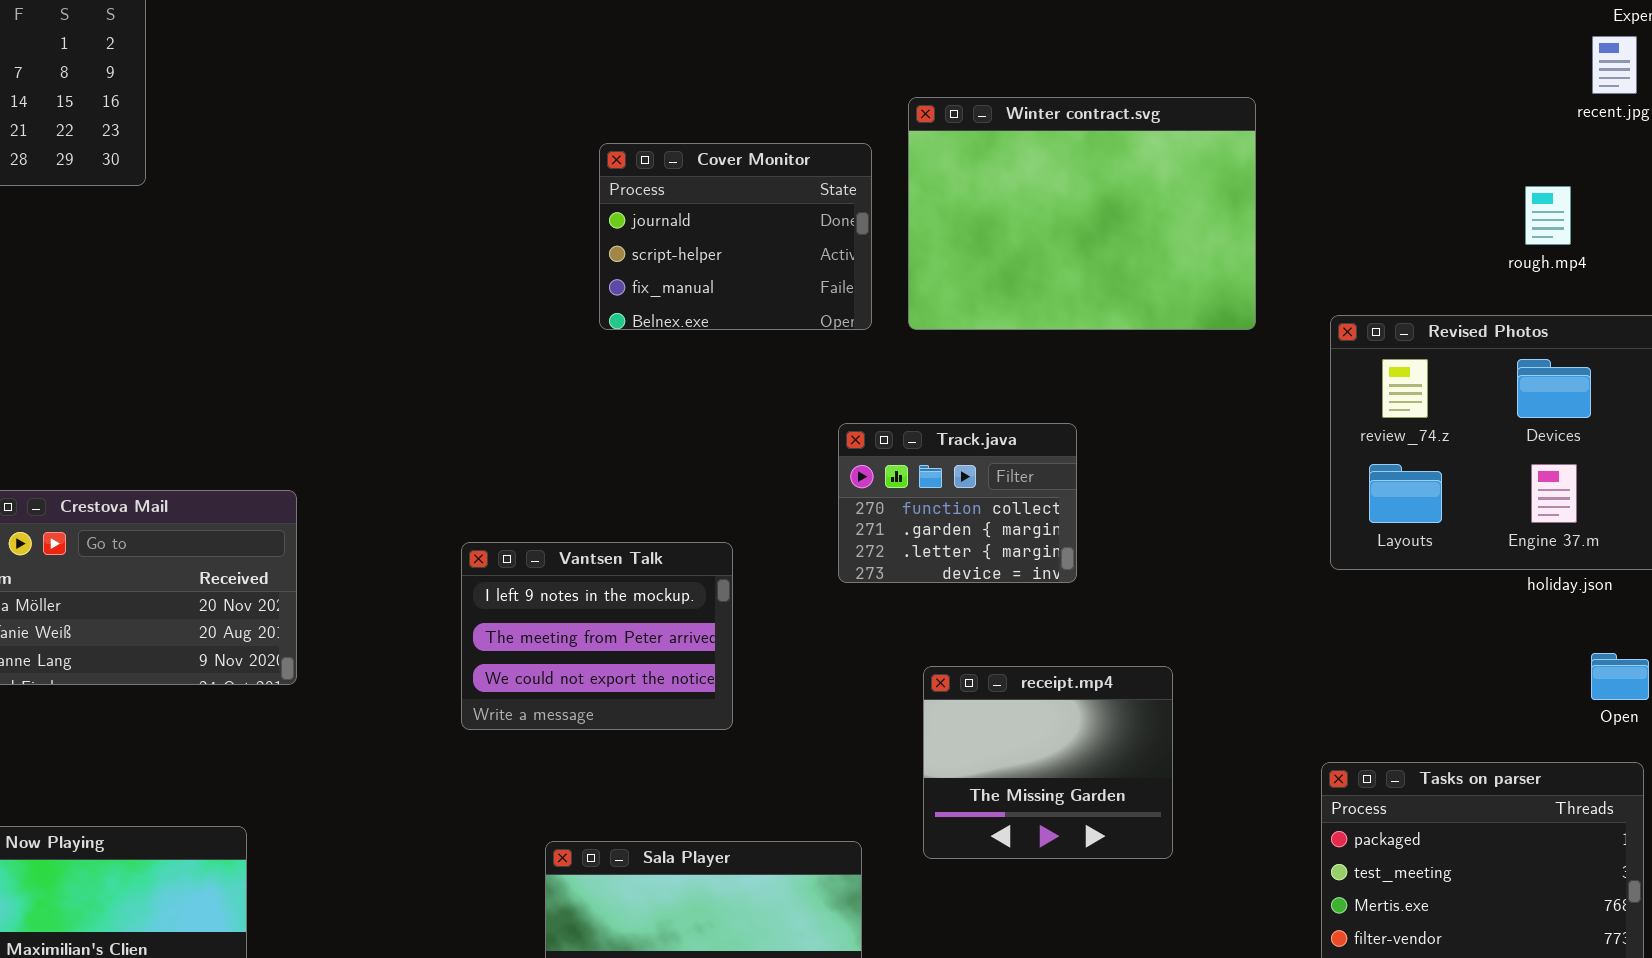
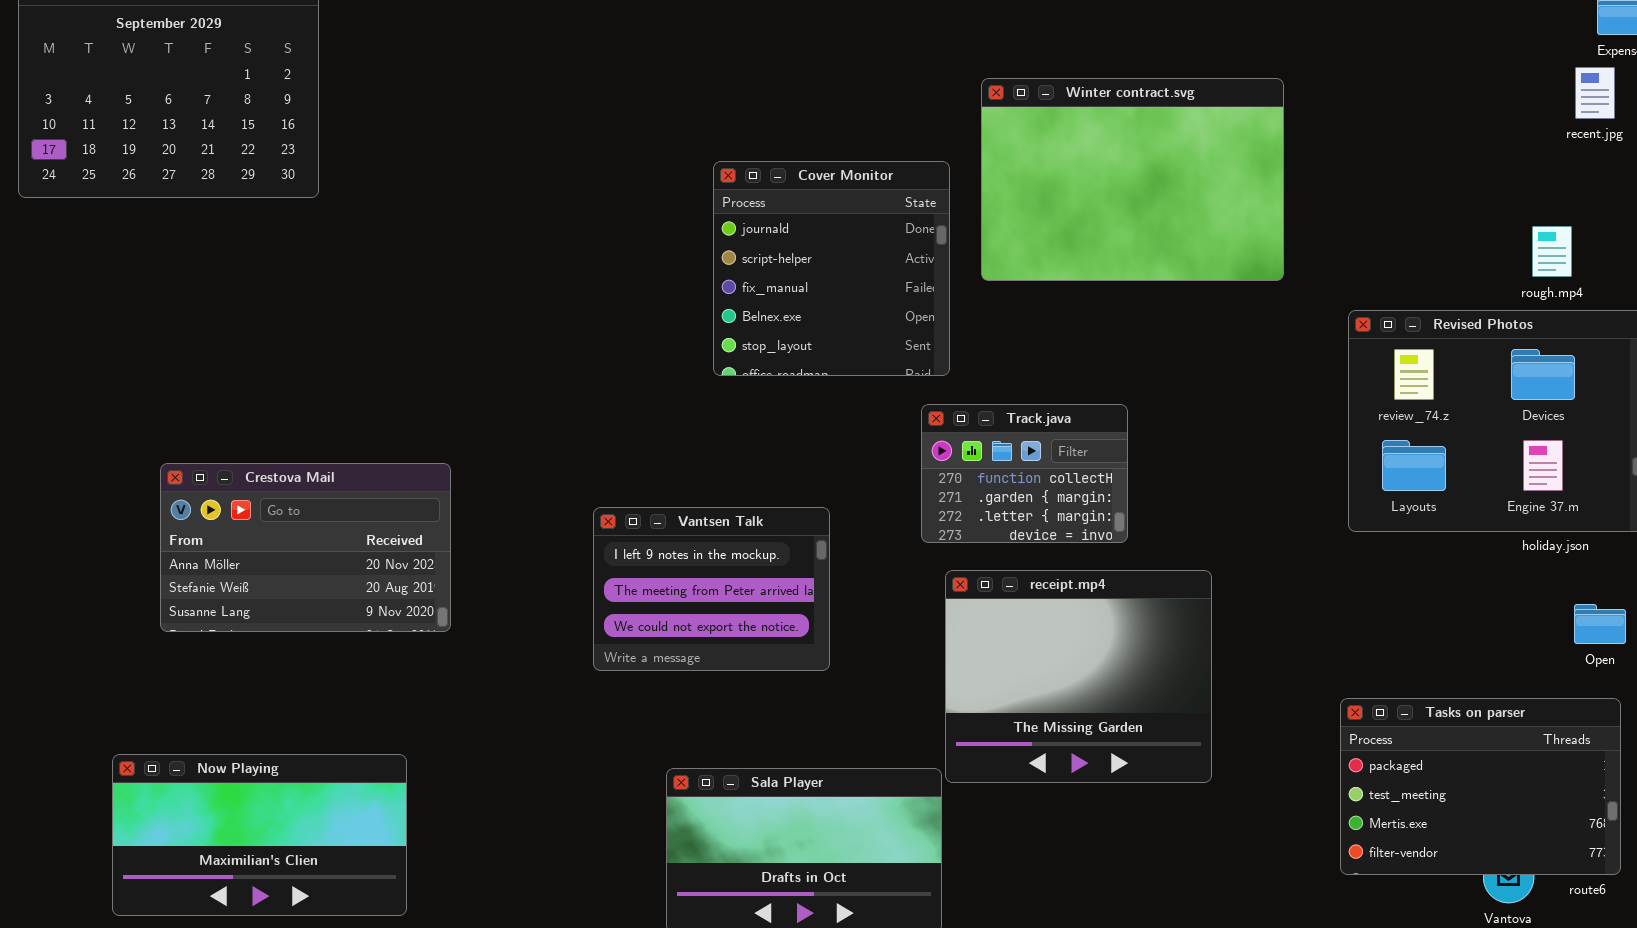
Winter contract.svg: [908,97,1256,330] -> [981,78,1284,281], moved
Cover Monitor: [599,143,872,330] -> [713,161,950,376], resized
rough.mp4: [1525,186,1571,245] -> [1532,226,1572,277], moved
receipt.mp4: [923,666,1173,859] -> [945,570,1212,783], resized

